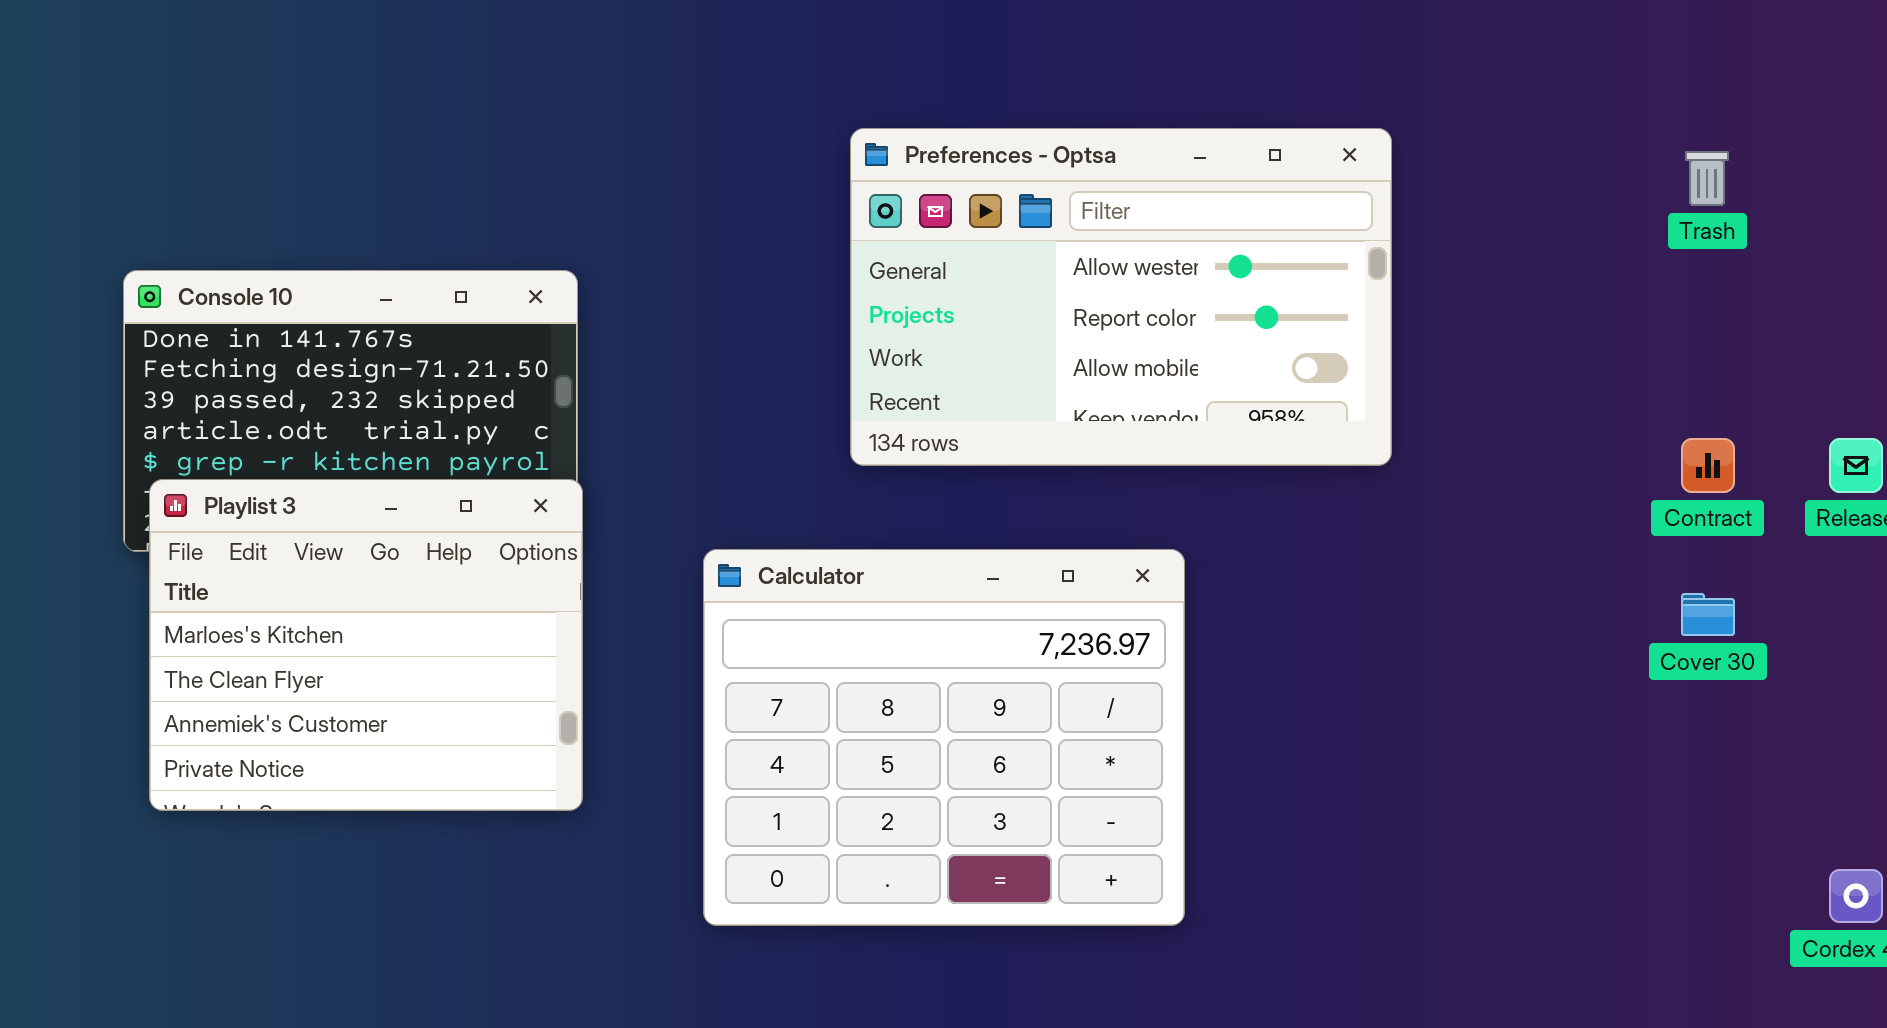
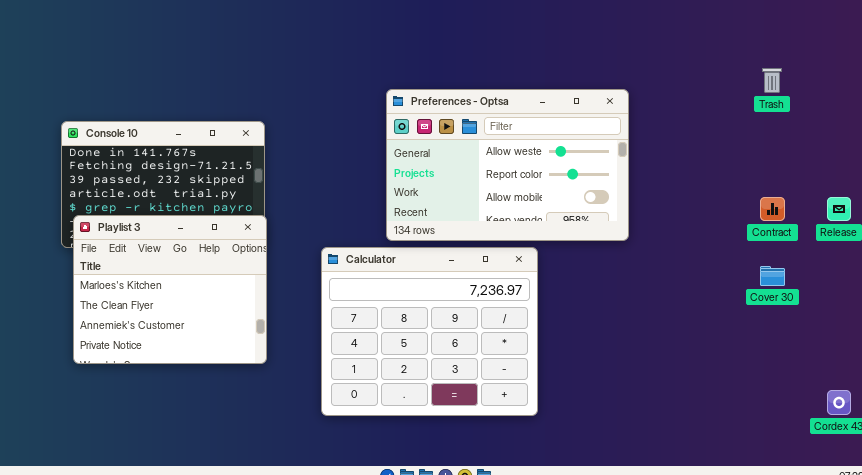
Preferences - Optsa: [850,128,1392,466] -> [386,89,629,241], moved

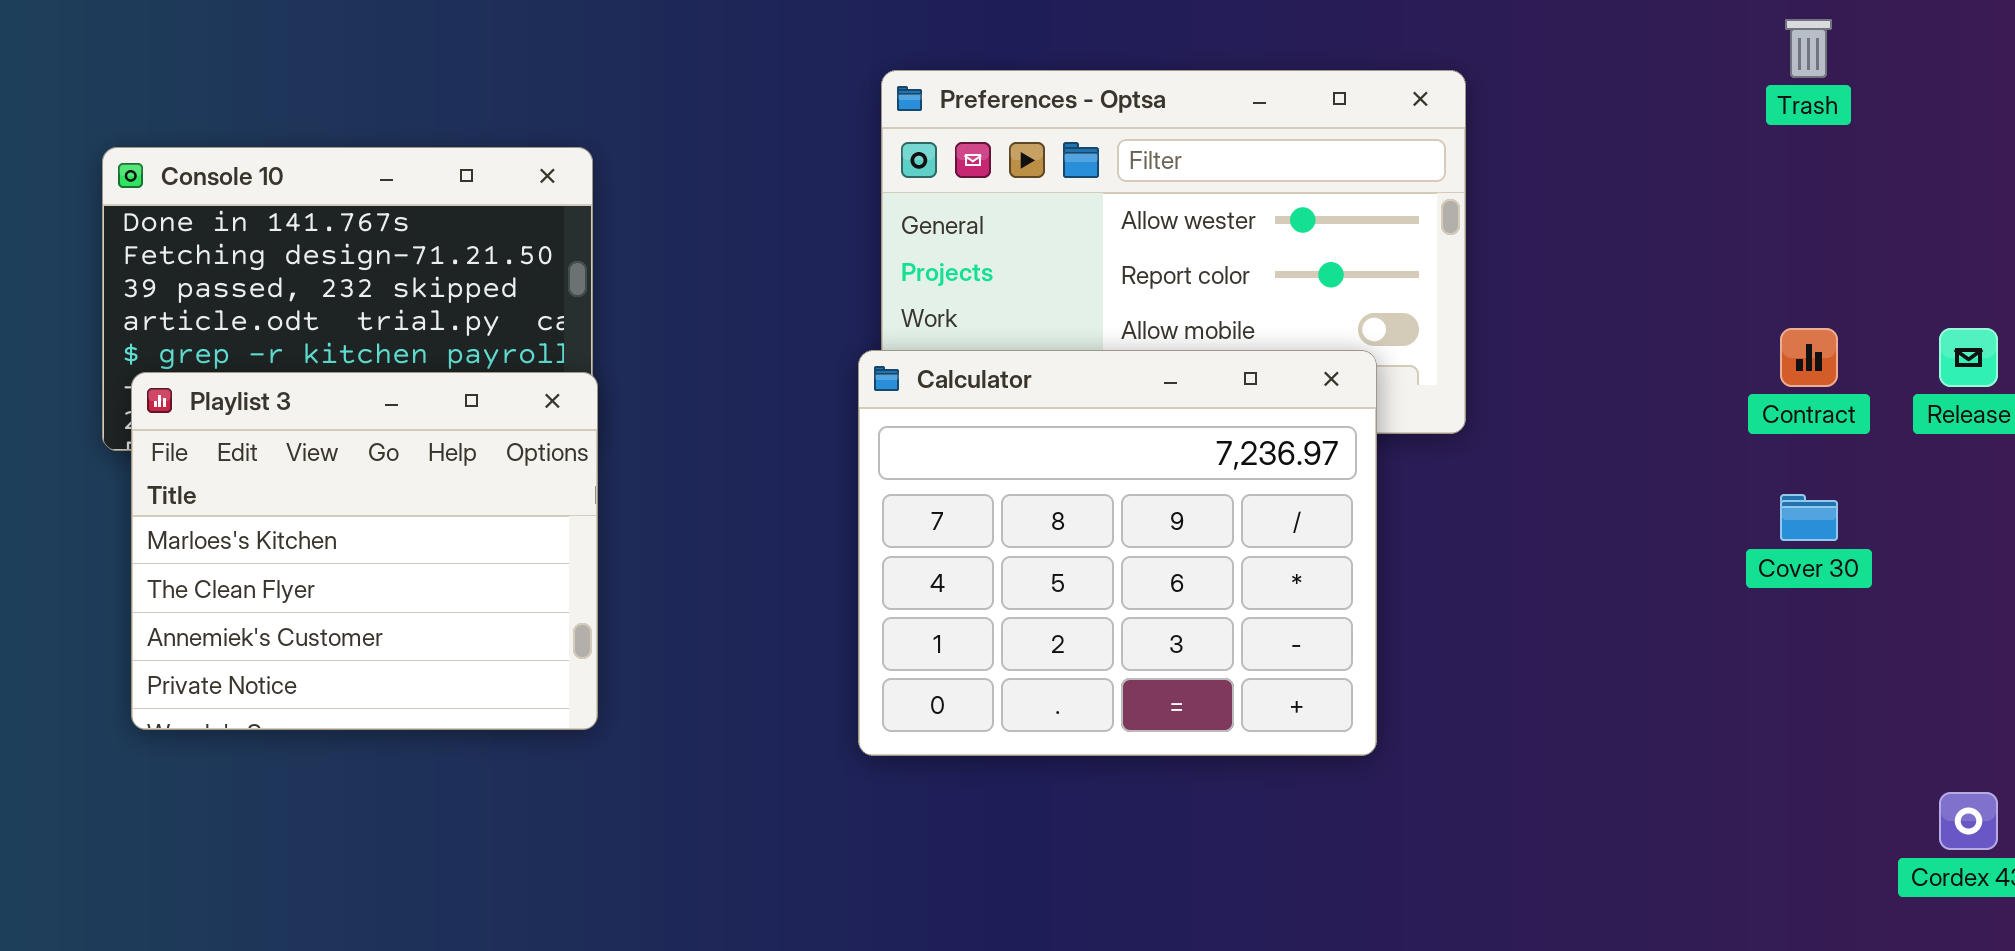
Calculator: [321,247,538,416] -> [858,350,1377,756], moved

